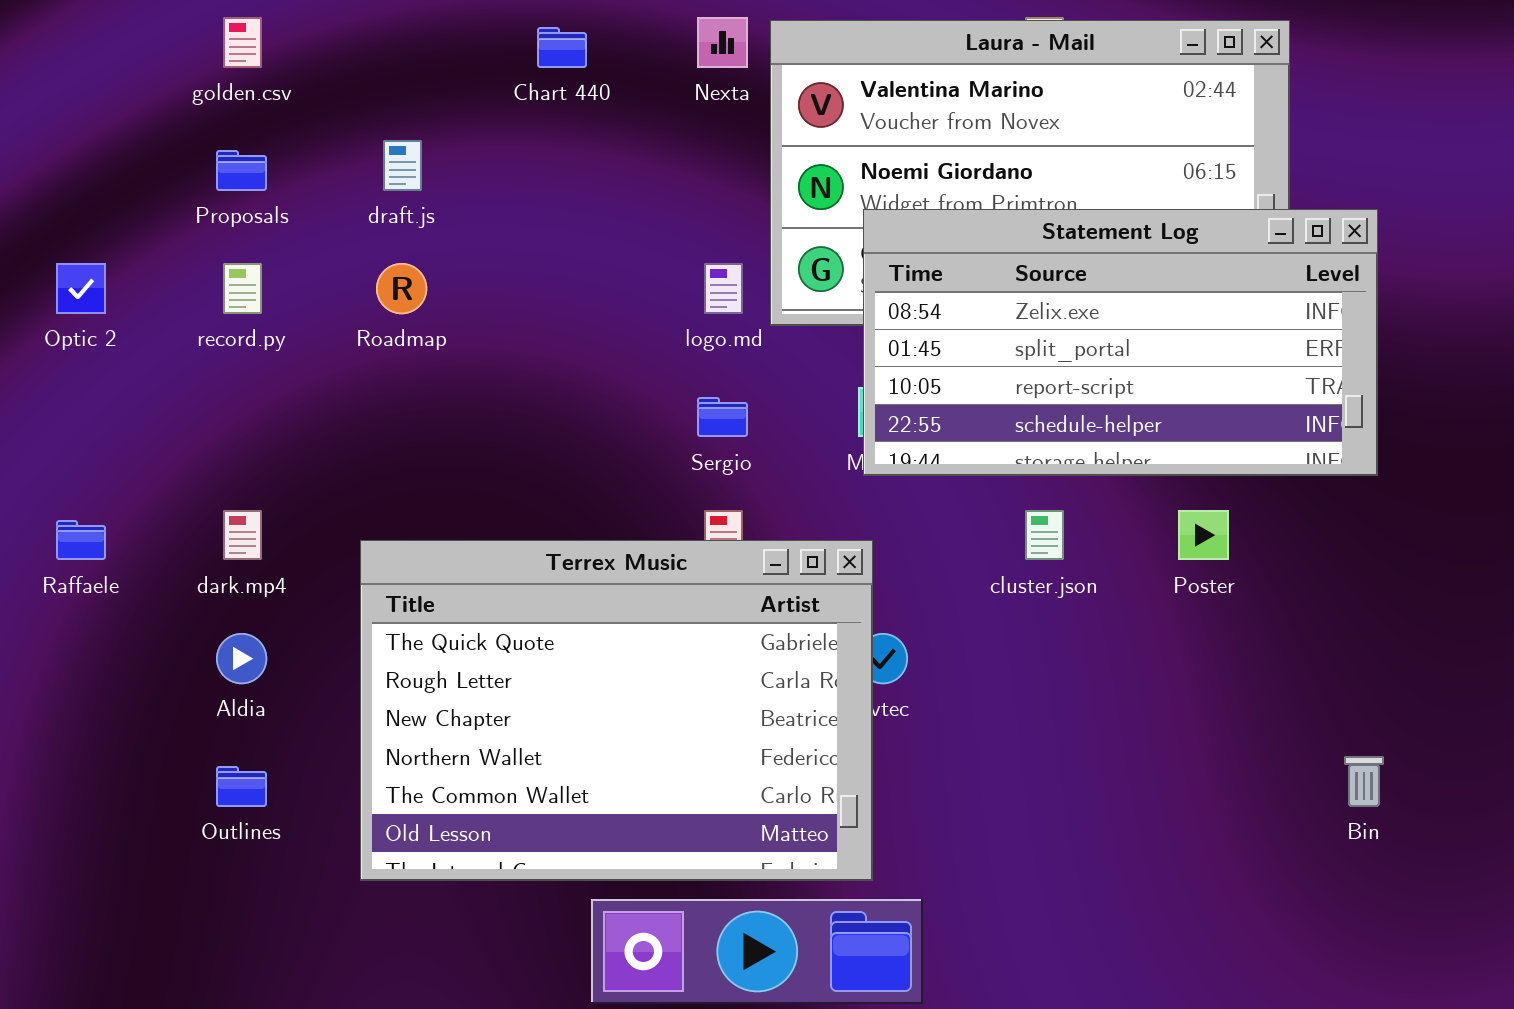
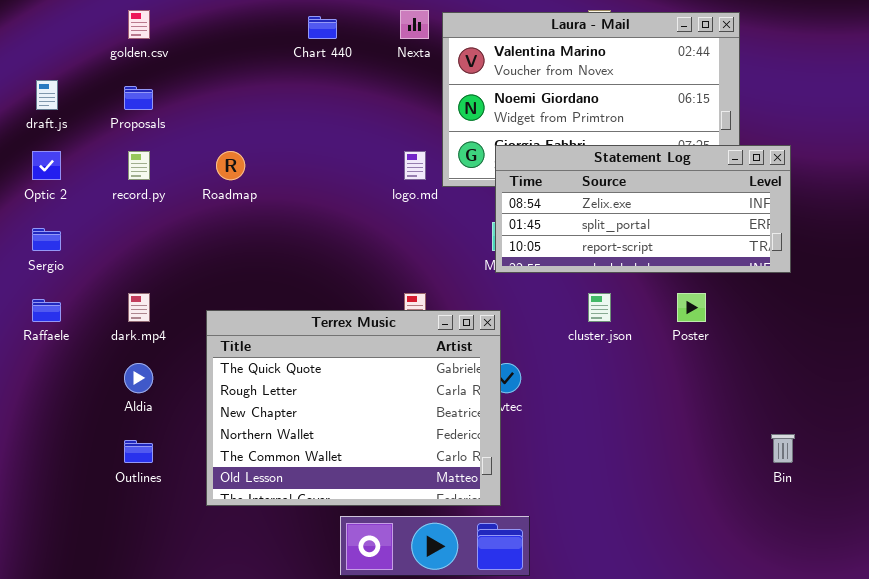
draft.js: [383,140,422,191] -> [36,80,58,110], moved
Statement Log: [863,209,1378,476] -> [495,145,791,273], resized
Sergio: [697,397,748,437] -> [32,228,61,251], moved

